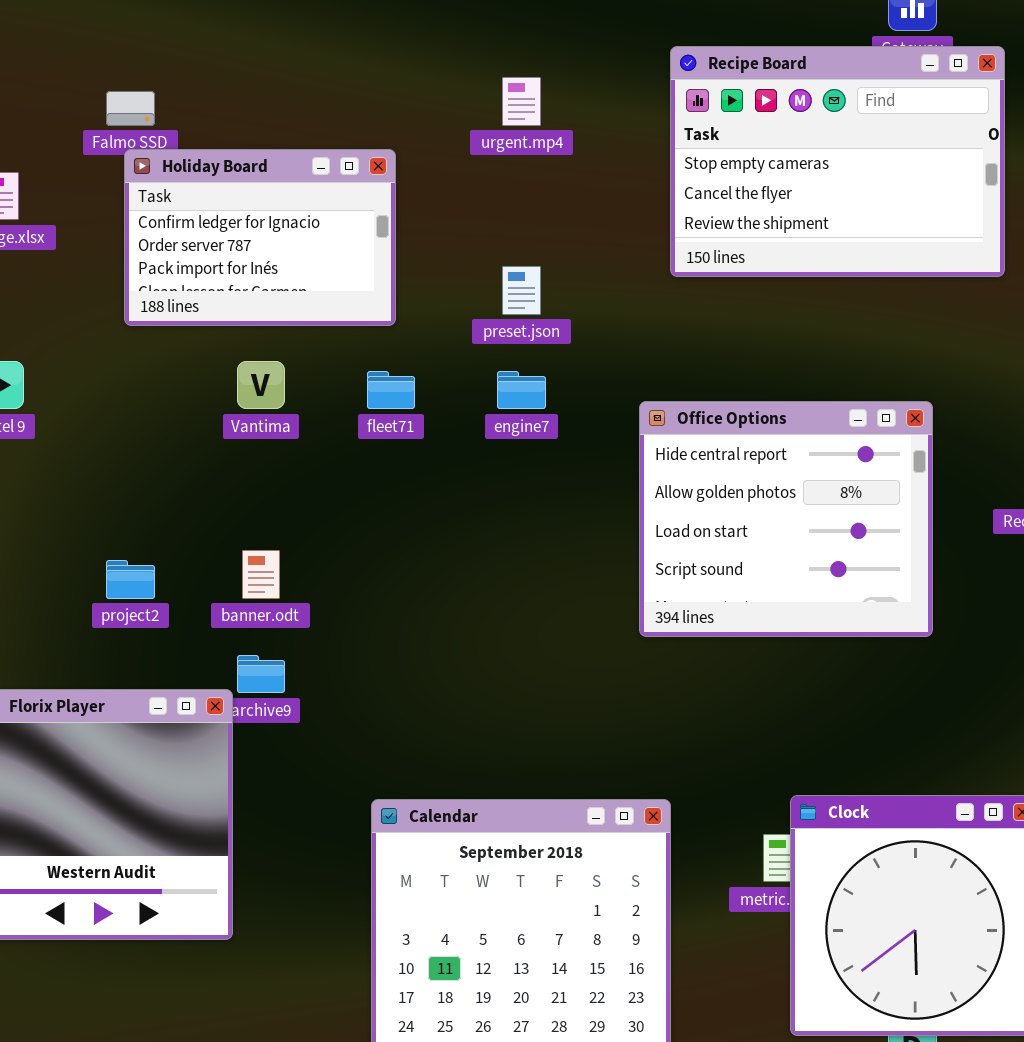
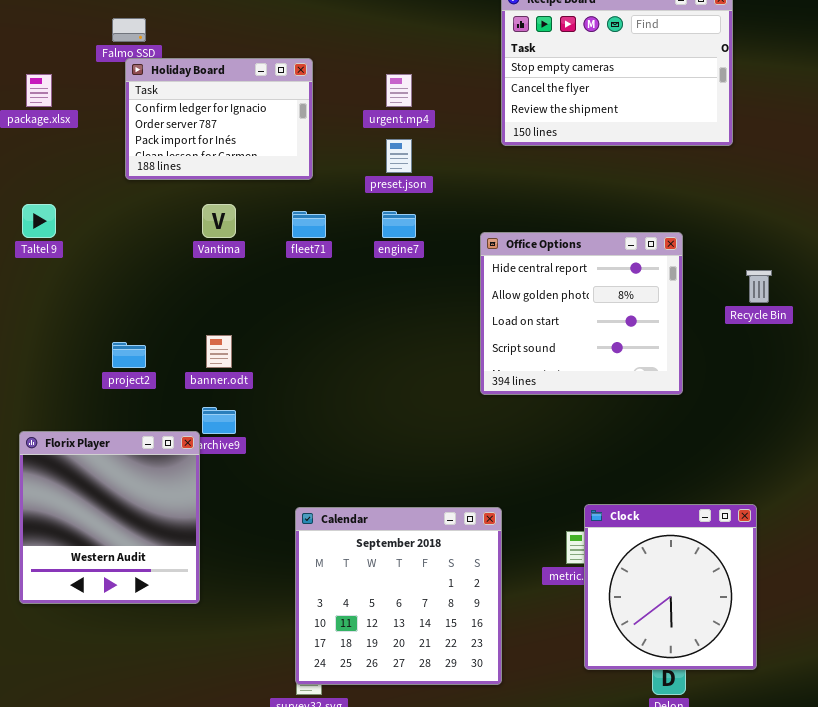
urgent.mp4: [502,77,541,126] -> [386,74,412,107], moved

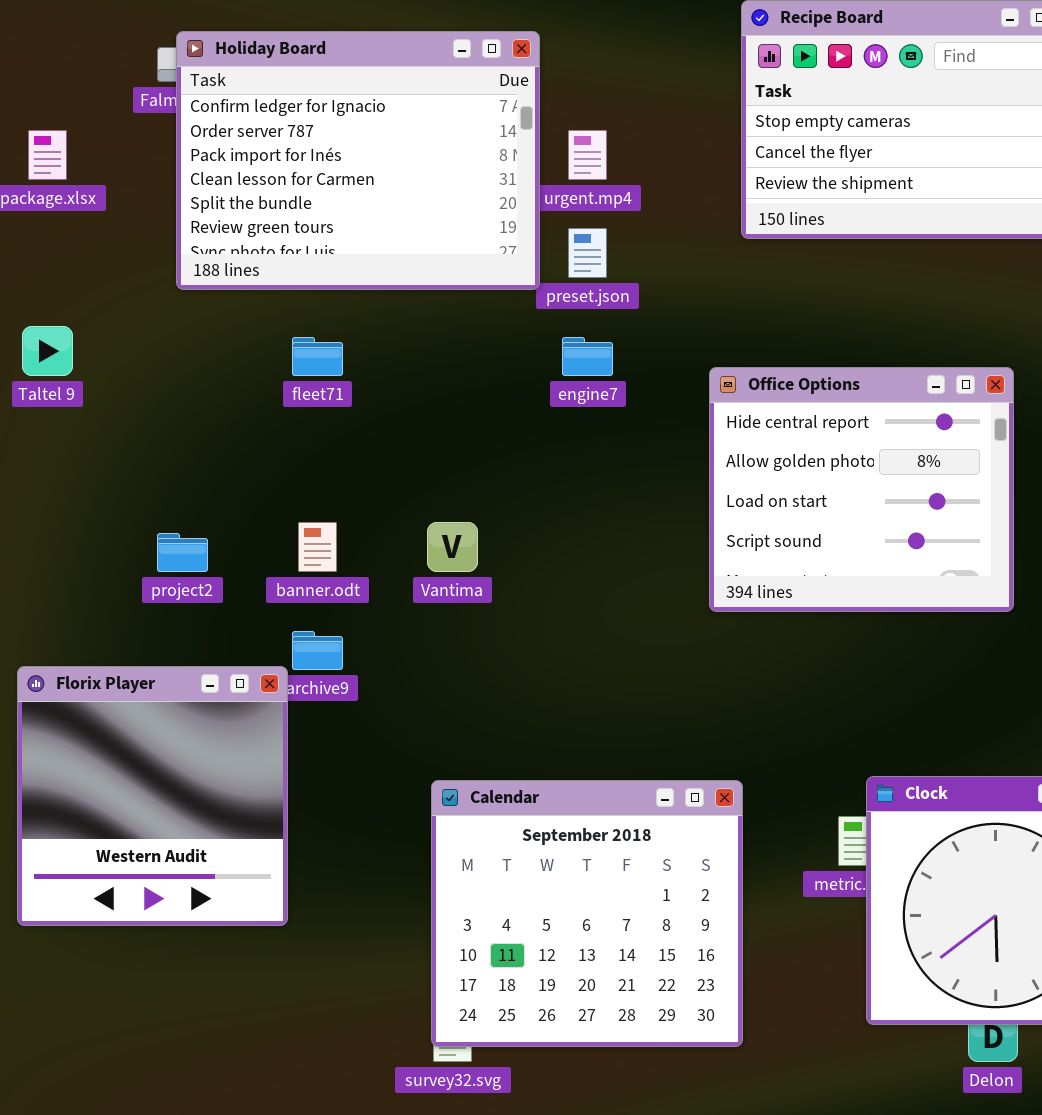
Holiday Board: [125,58,313,180] -> [176,31,540,290], resized
Vantima: [202,204,236,238] -> [427,522,478,572], moved
fleet71: [292,211,326,238] -> [292,337,343,376], moved

